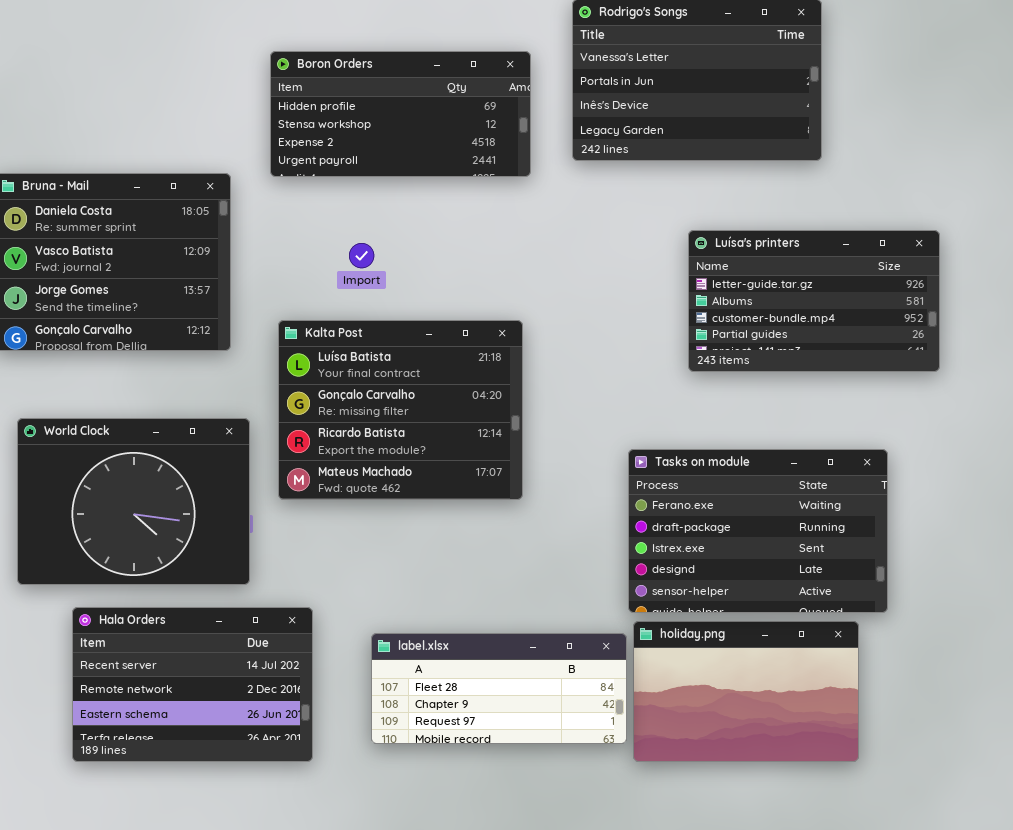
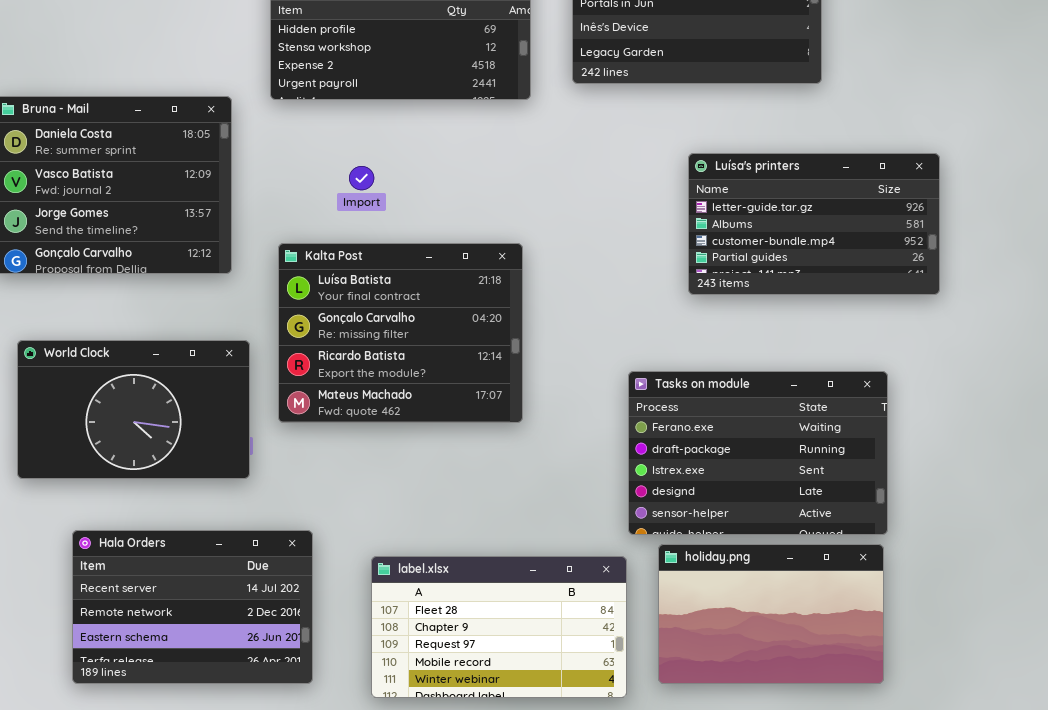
World Clock: [17,418,250,585] -> [17,340,250,479], resized
holiday.png: [633,621,859,762] -> [658,544,884,684], moved
label.xlsx: [371,633,627,744] -> [371,556,627,698], resized

